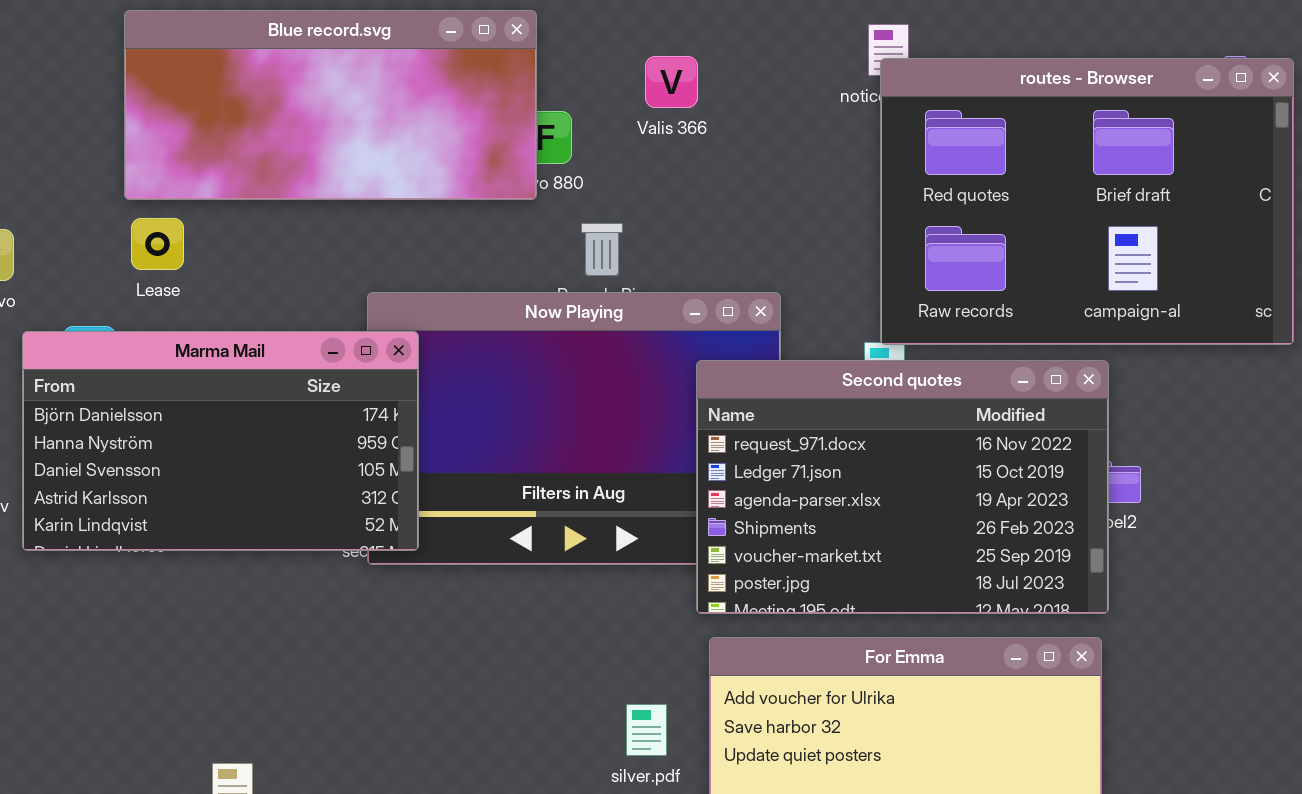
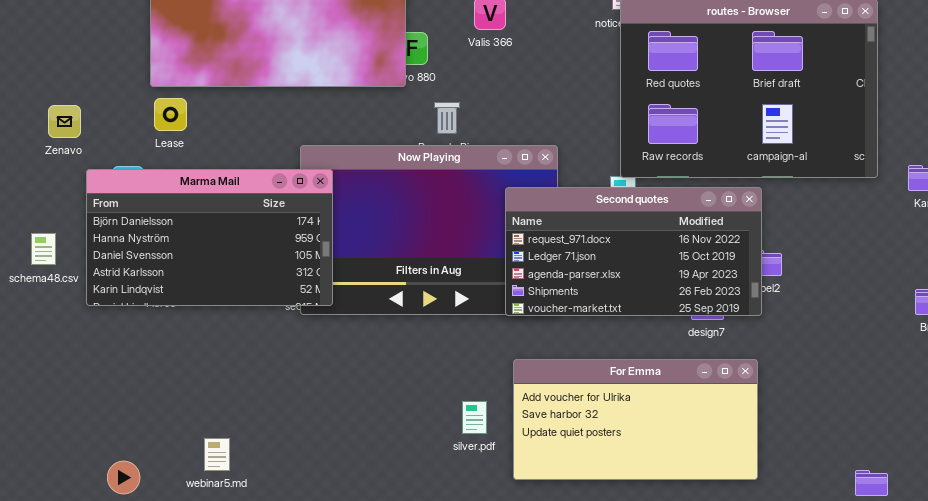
Second quotes: [696,360,1109,614] -> [505,187,762,316], resized

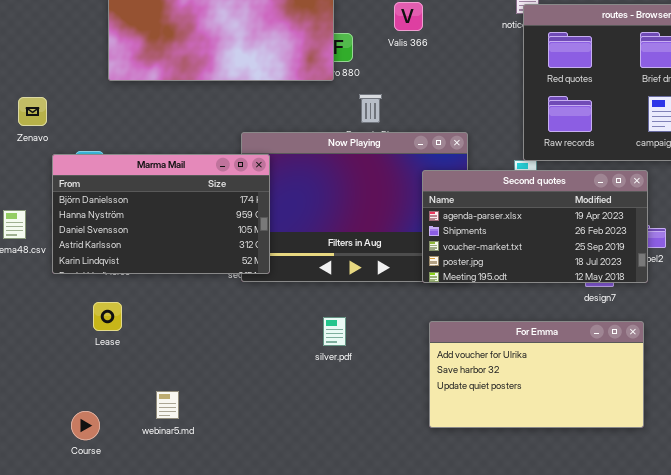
Lease: [154,98,187,131] -> [93,302,122,331], moved
Second quotes: [505,187,762,316] -> [422,170,648,283], scrolled down 2 rows
silver.pdf: [462,401,487,434] -> [323,317,346,346], moved

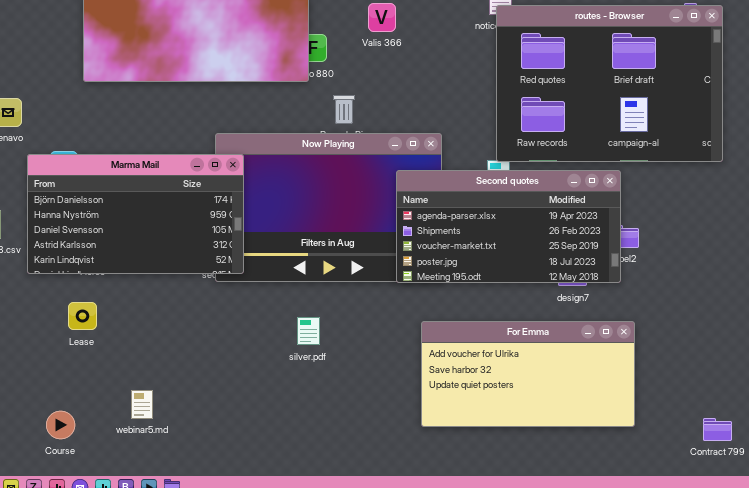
For Emma: [429,321,644,428] -> [421,321,635,427], moved

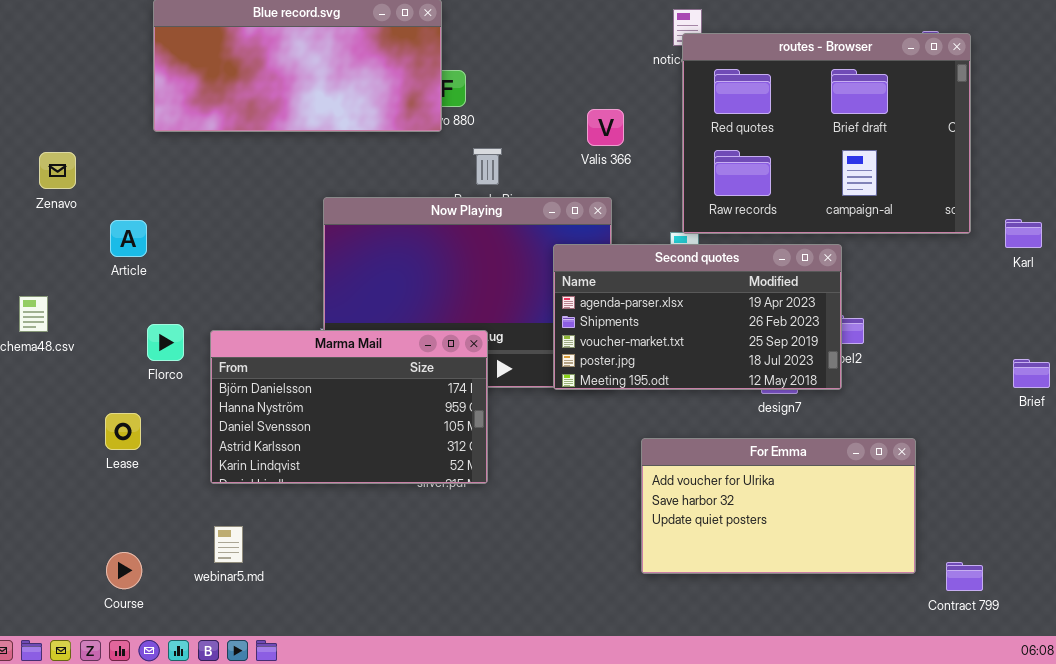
Valis 366: [368,3,396,32] -> [587,109,624,146], moved
Marma Mail: [27,154,244,274] -> [210,330,488,484], moved
Lease: [68,302,97,330] -> [105,413,141,450], moved
For Emma: [421,321,635,427] -> [641,438,916,574], moved

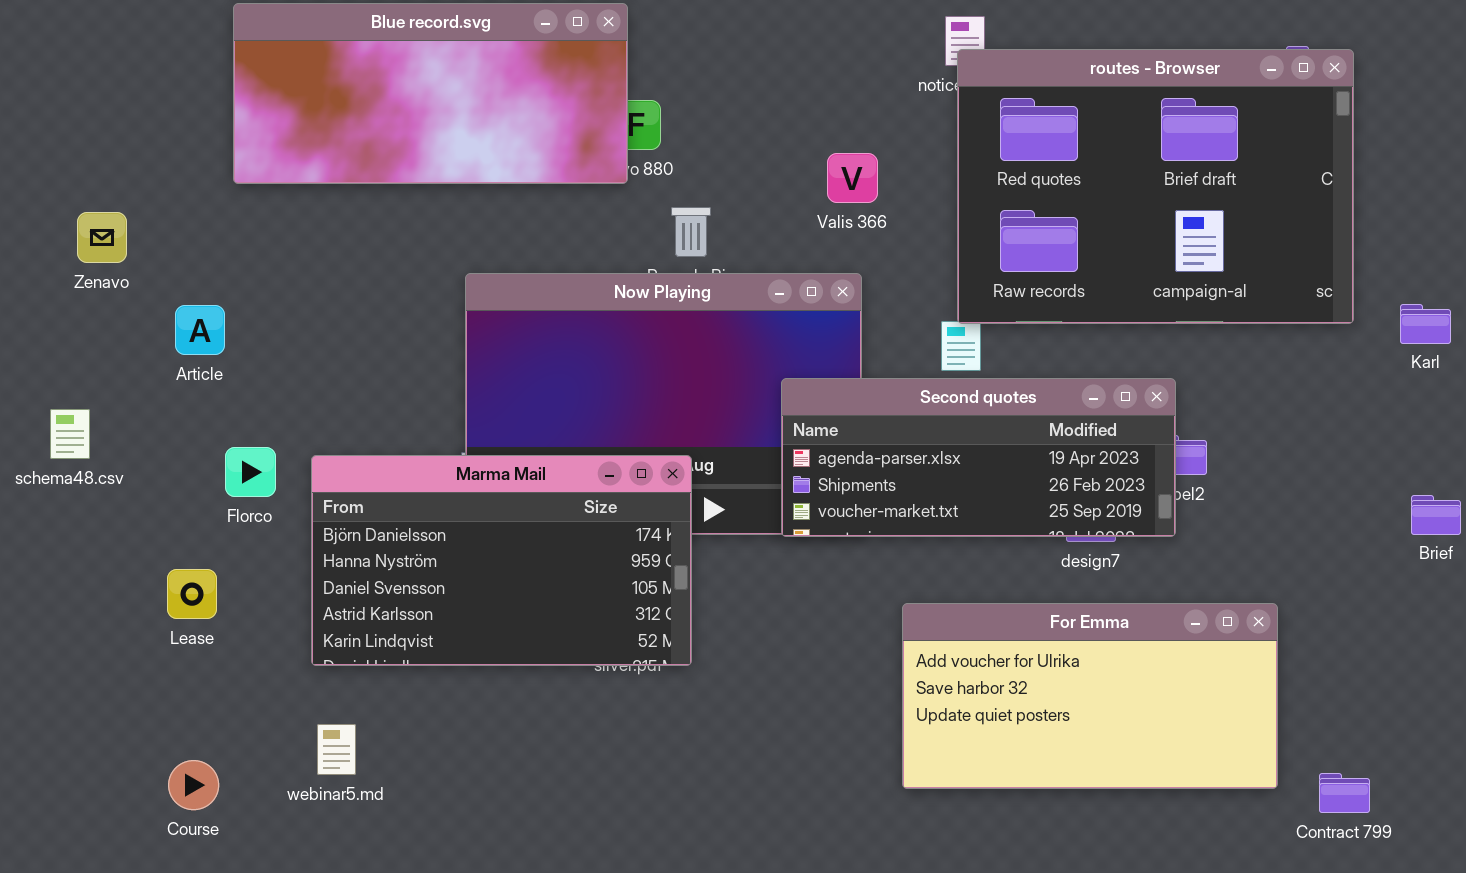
Second quotes: [553,244,842,390] -> [781,378,1176,537], resized

